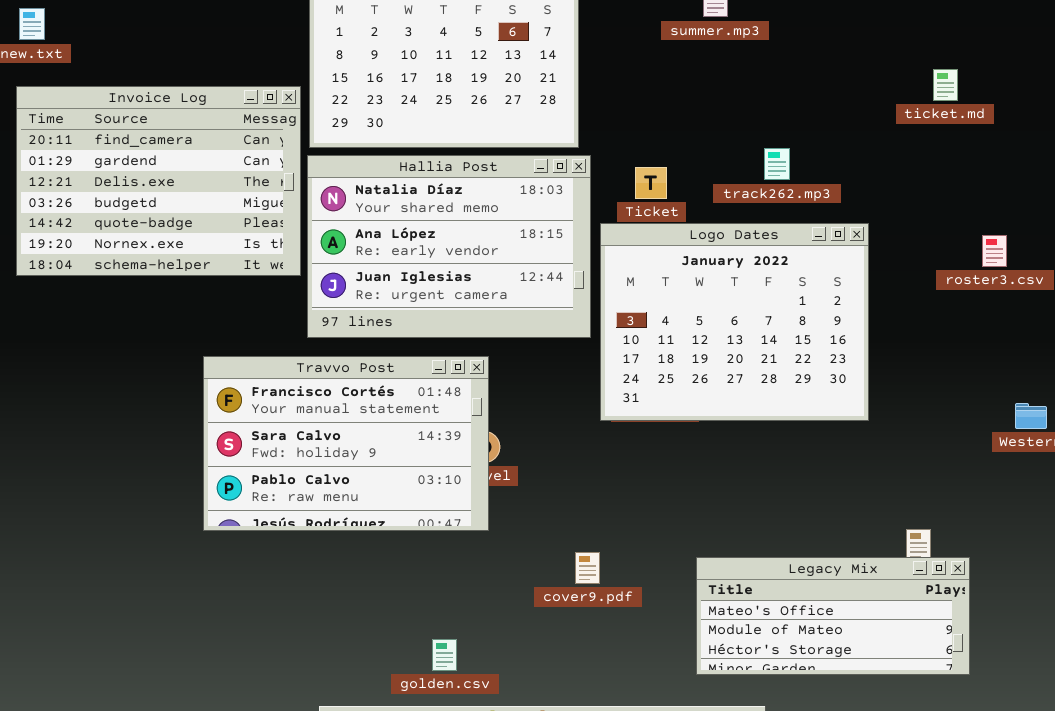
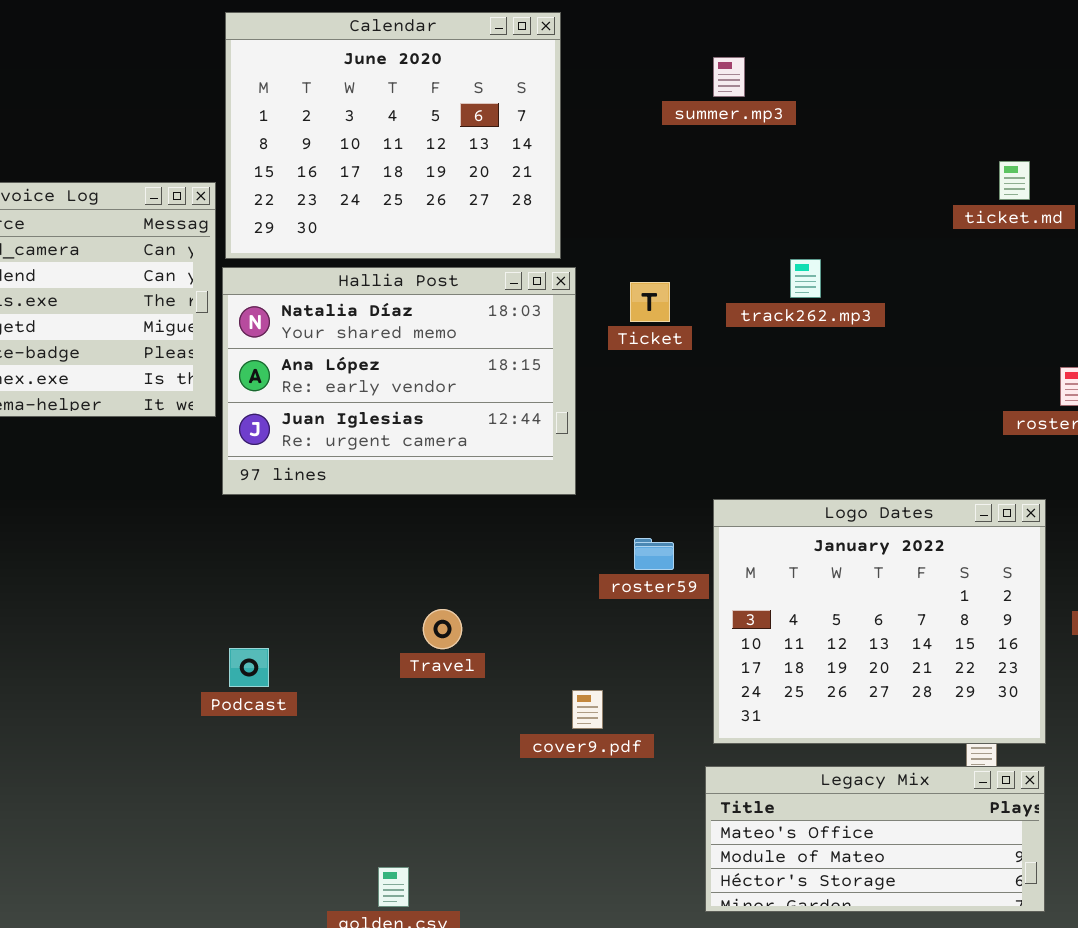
Logo Dates: [600,223,869,421] -> [713,499,1046,744], moved
Travvo Post: [203,356,489,531] -> none, closed
cover9.pdf: [575,552,600,584] -> [572,690,603,729], moved

